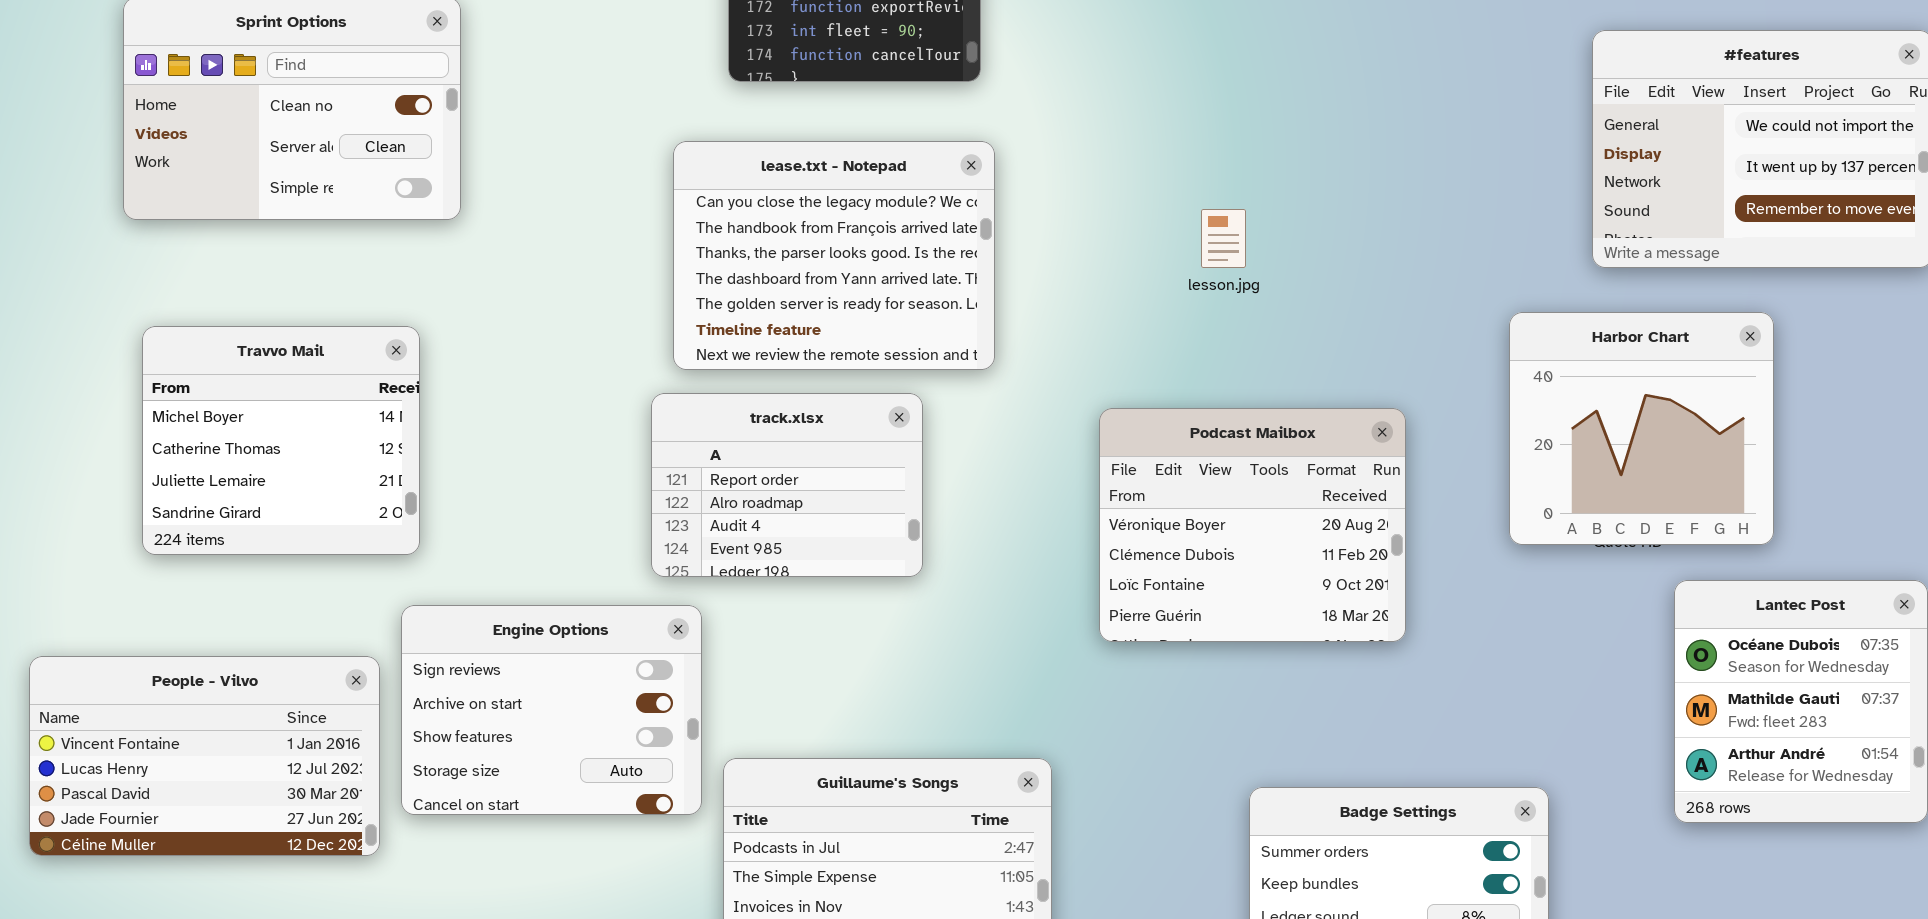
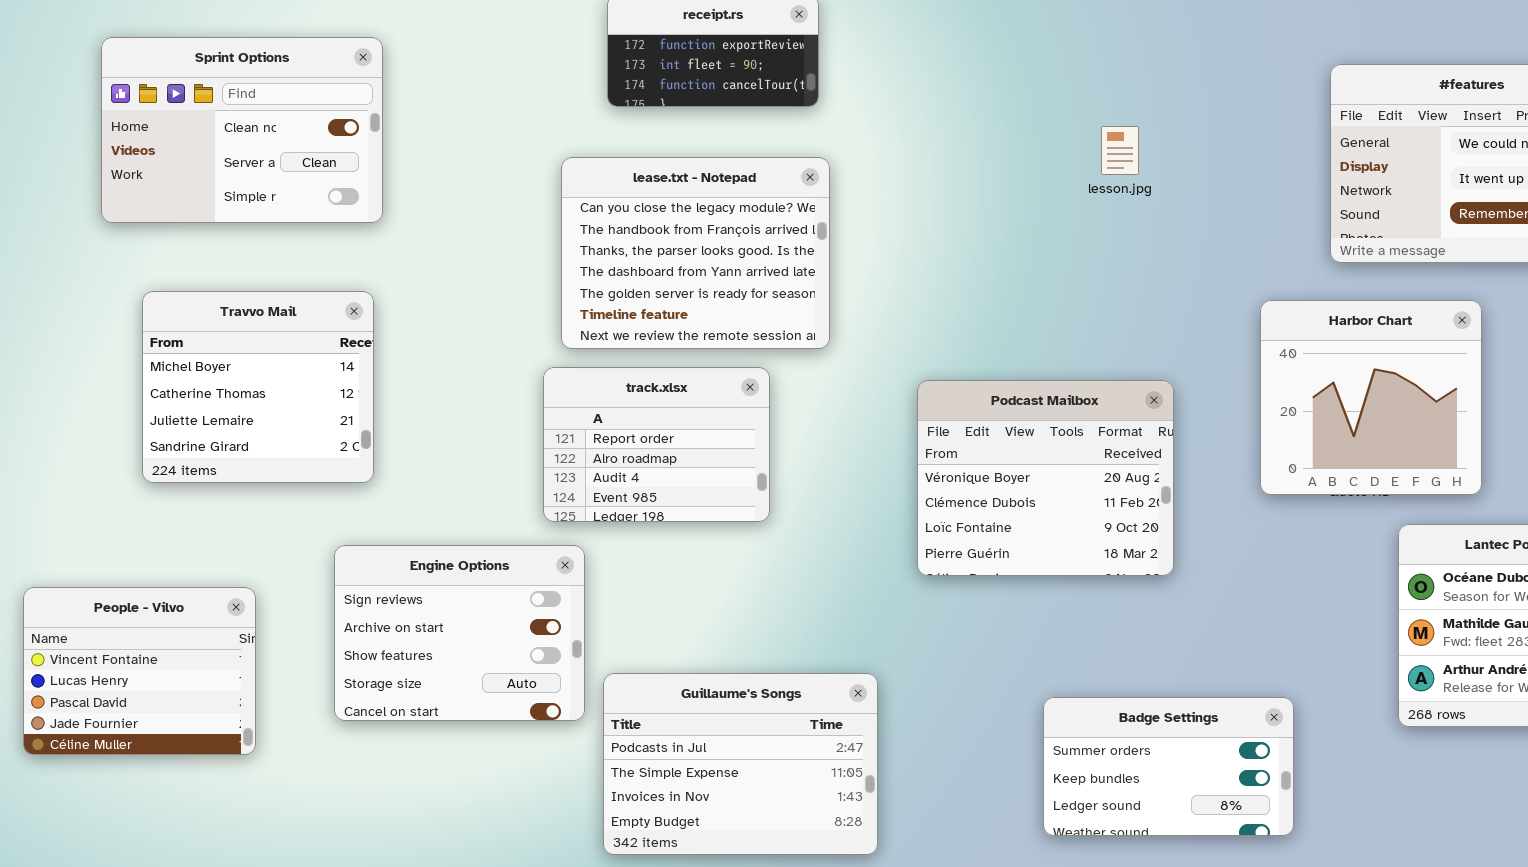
lesson.jpg: [1201,209,1246,268] -> [1101,126,1139,175], moved
Travvo Mail: [142,326,420,555] -> [142,291,374,483], moved
People - Vilvo: [29,656,380,856] -> [23,587,256,755], resized

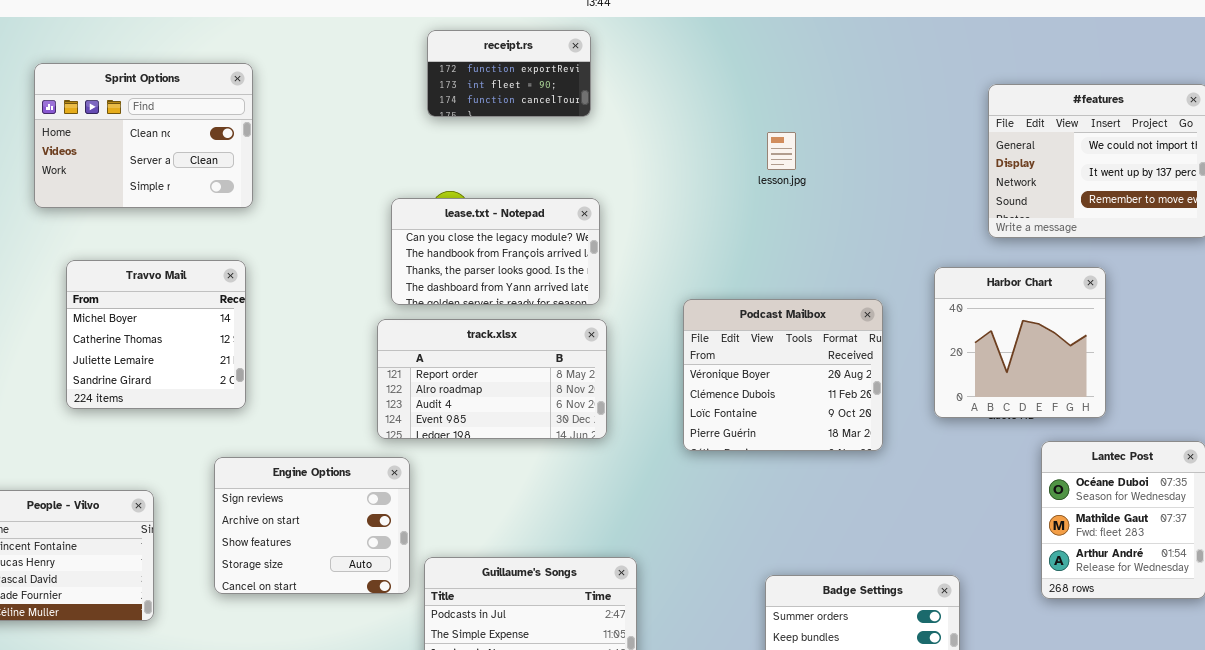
lesson.jpg: [1101,126,1139,175] -> [767,132,796,170], moved
lease.txt - Notepad: [561,157,830,349] -> [391,198,600,305], resized
track.xlsx: [543,367,770,522] -> [377,319,607,439], resized
Podcast Mailbox: [917,380,1174,576] -> [683,299,883,451], moved

